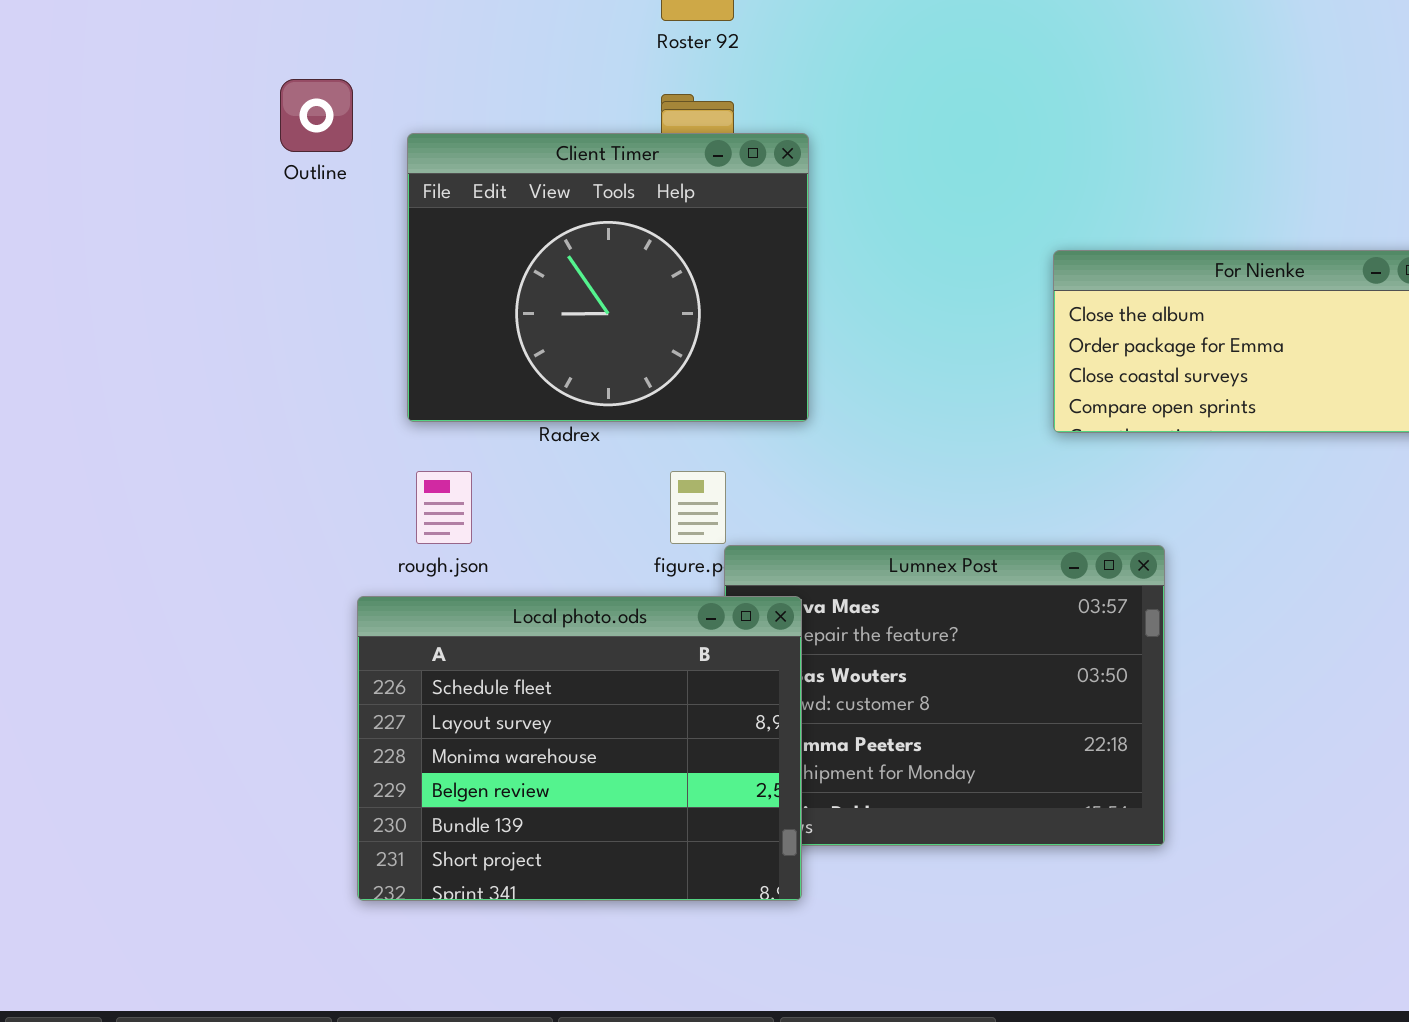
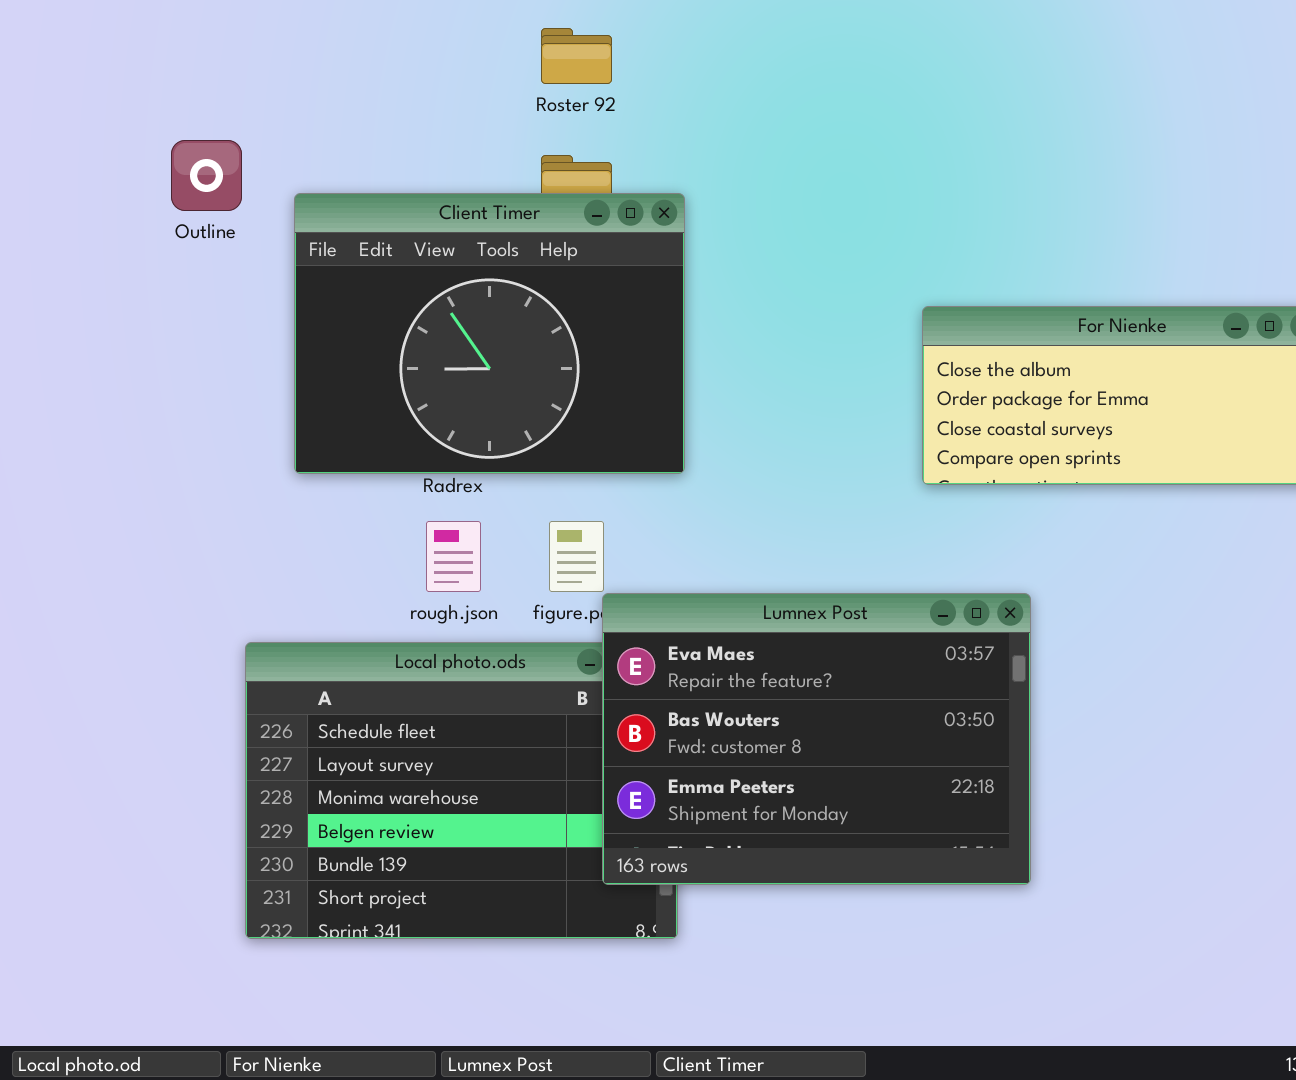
rough.json: [416,471,472,544] -> [426,521,481,592], moved
Lumnex Post: [724,545,1165,846] -> [602,593,1031,885], raised

